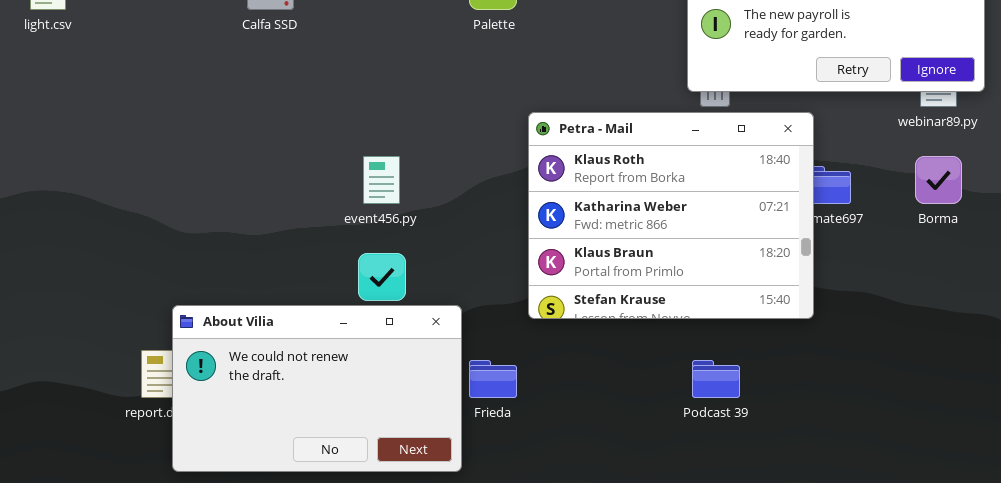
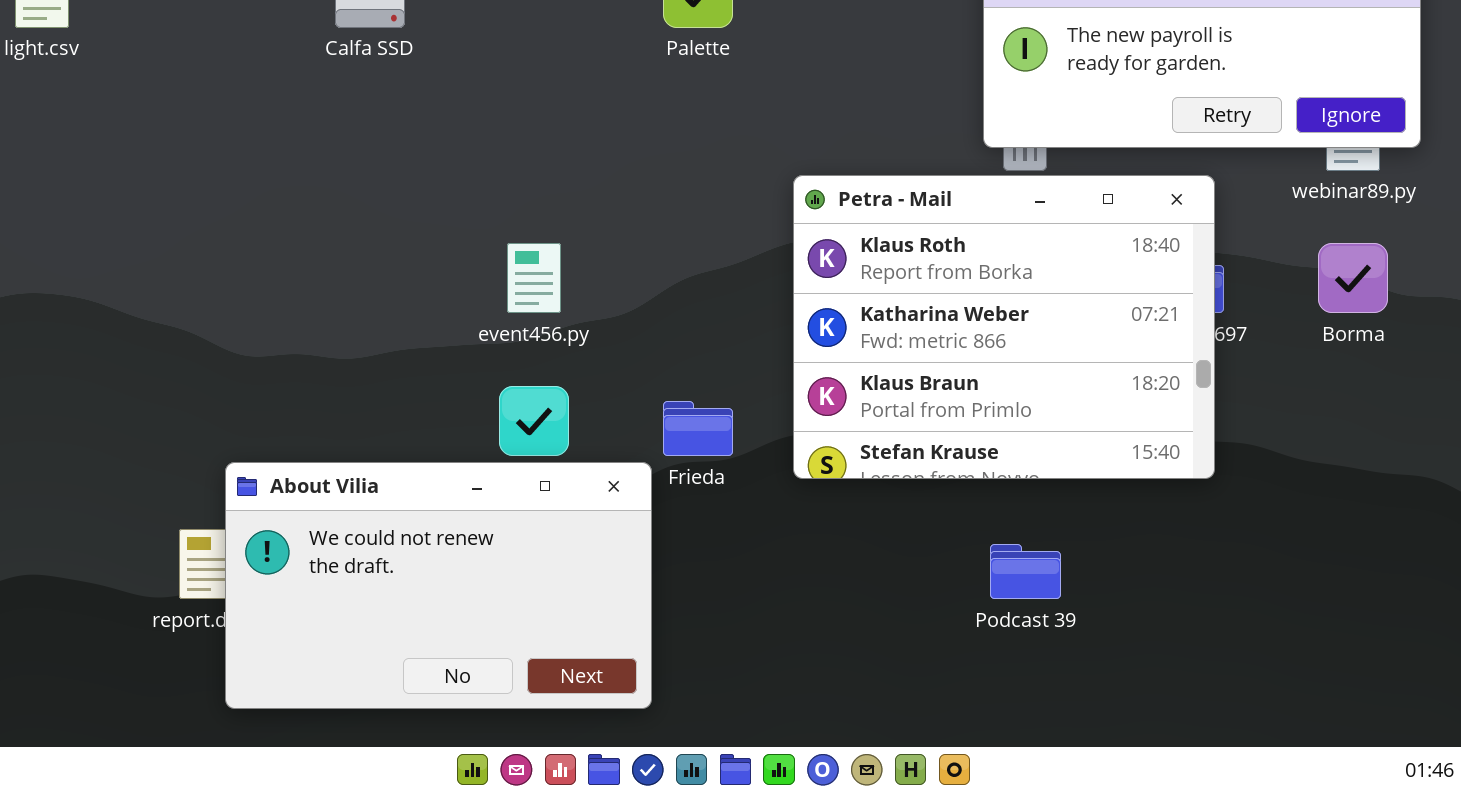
Petra - Mail: [528,112,814,319] -> [793,175,1215,479], moved
Frieda: [469,360,517,398] -> [663,401,733,456], moved

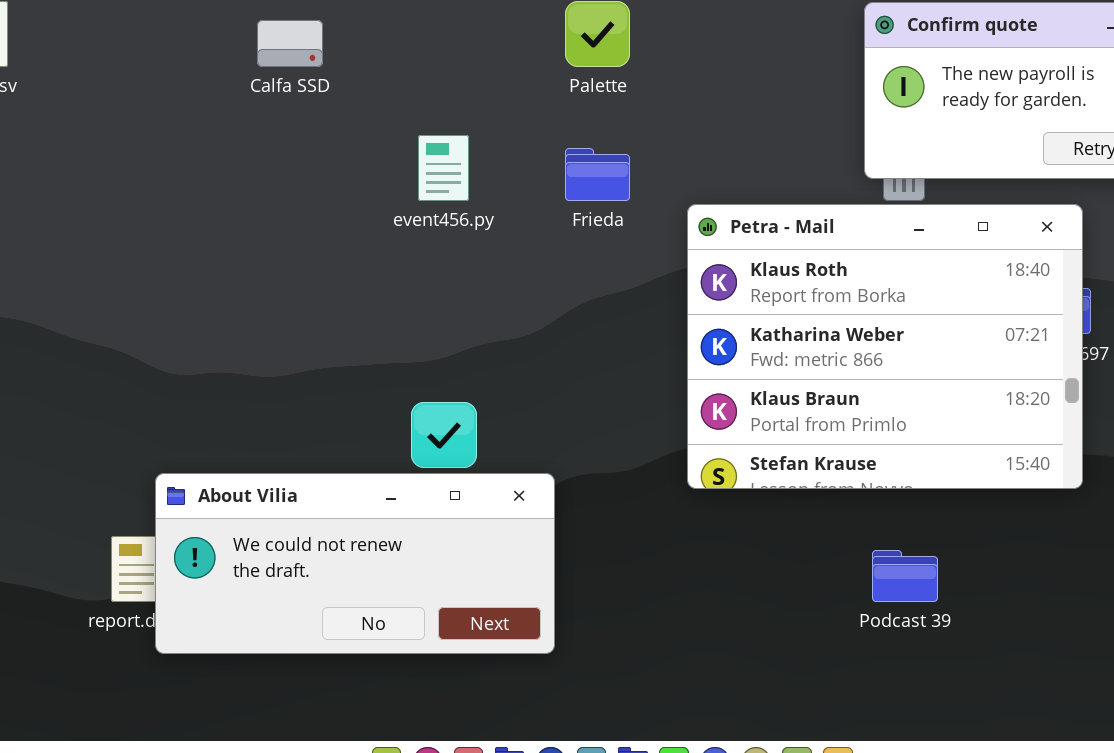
event456.py: [507,243,561,313] -> [418,135,469,201], moved
Frieda: [663,401,733,456] -> [565,148,630,201], moved
About Vilia: [225,462,652,709] -> [155,473,555,654], resized

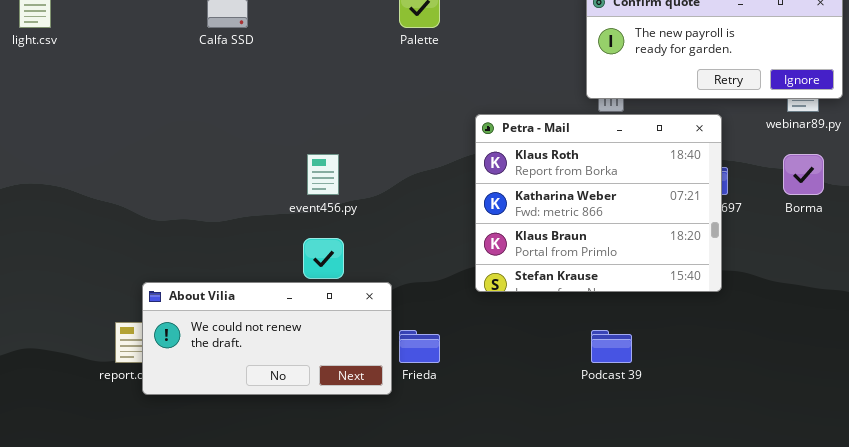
event456.py: [418,135,469,201] -> [307,154,339,195], moved
Frieda: [565,148,630,201] -> [399,330,440,363], moved

